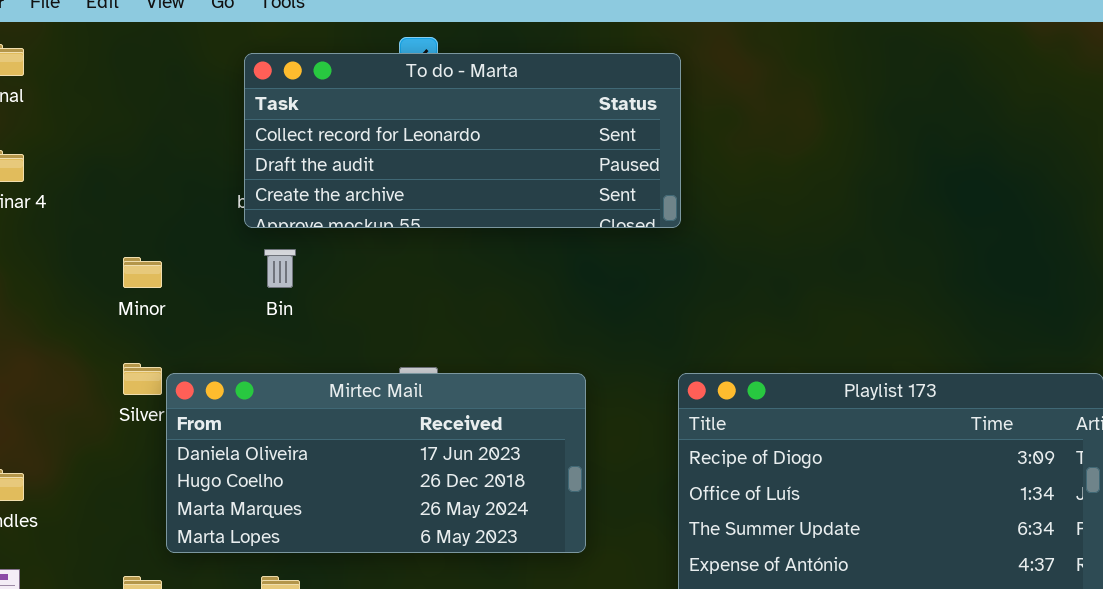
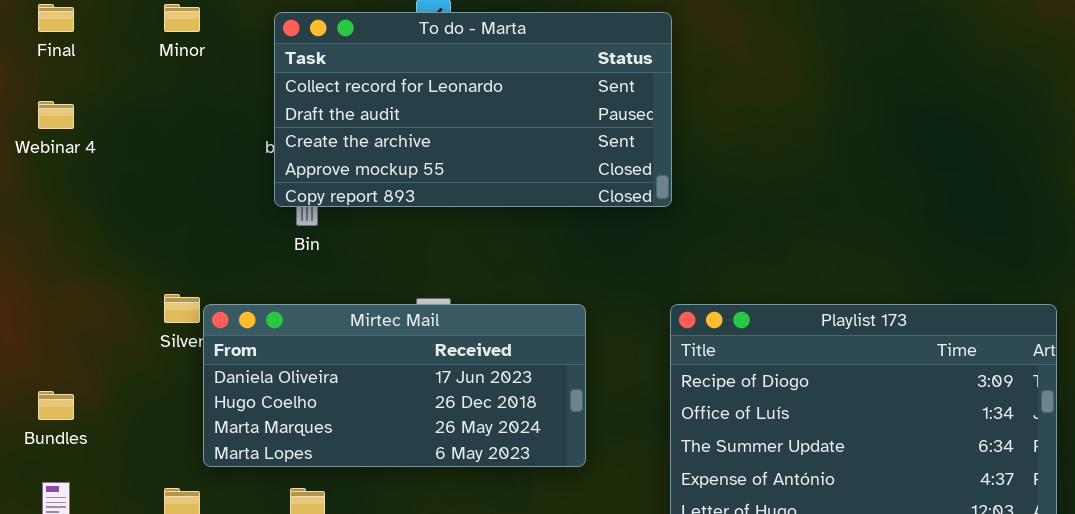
To do - Marta: [244,53,681,228] -> [274,12,672,207], resized
Minor: [123,257,162,288] -> [164,4,200,32], moved

